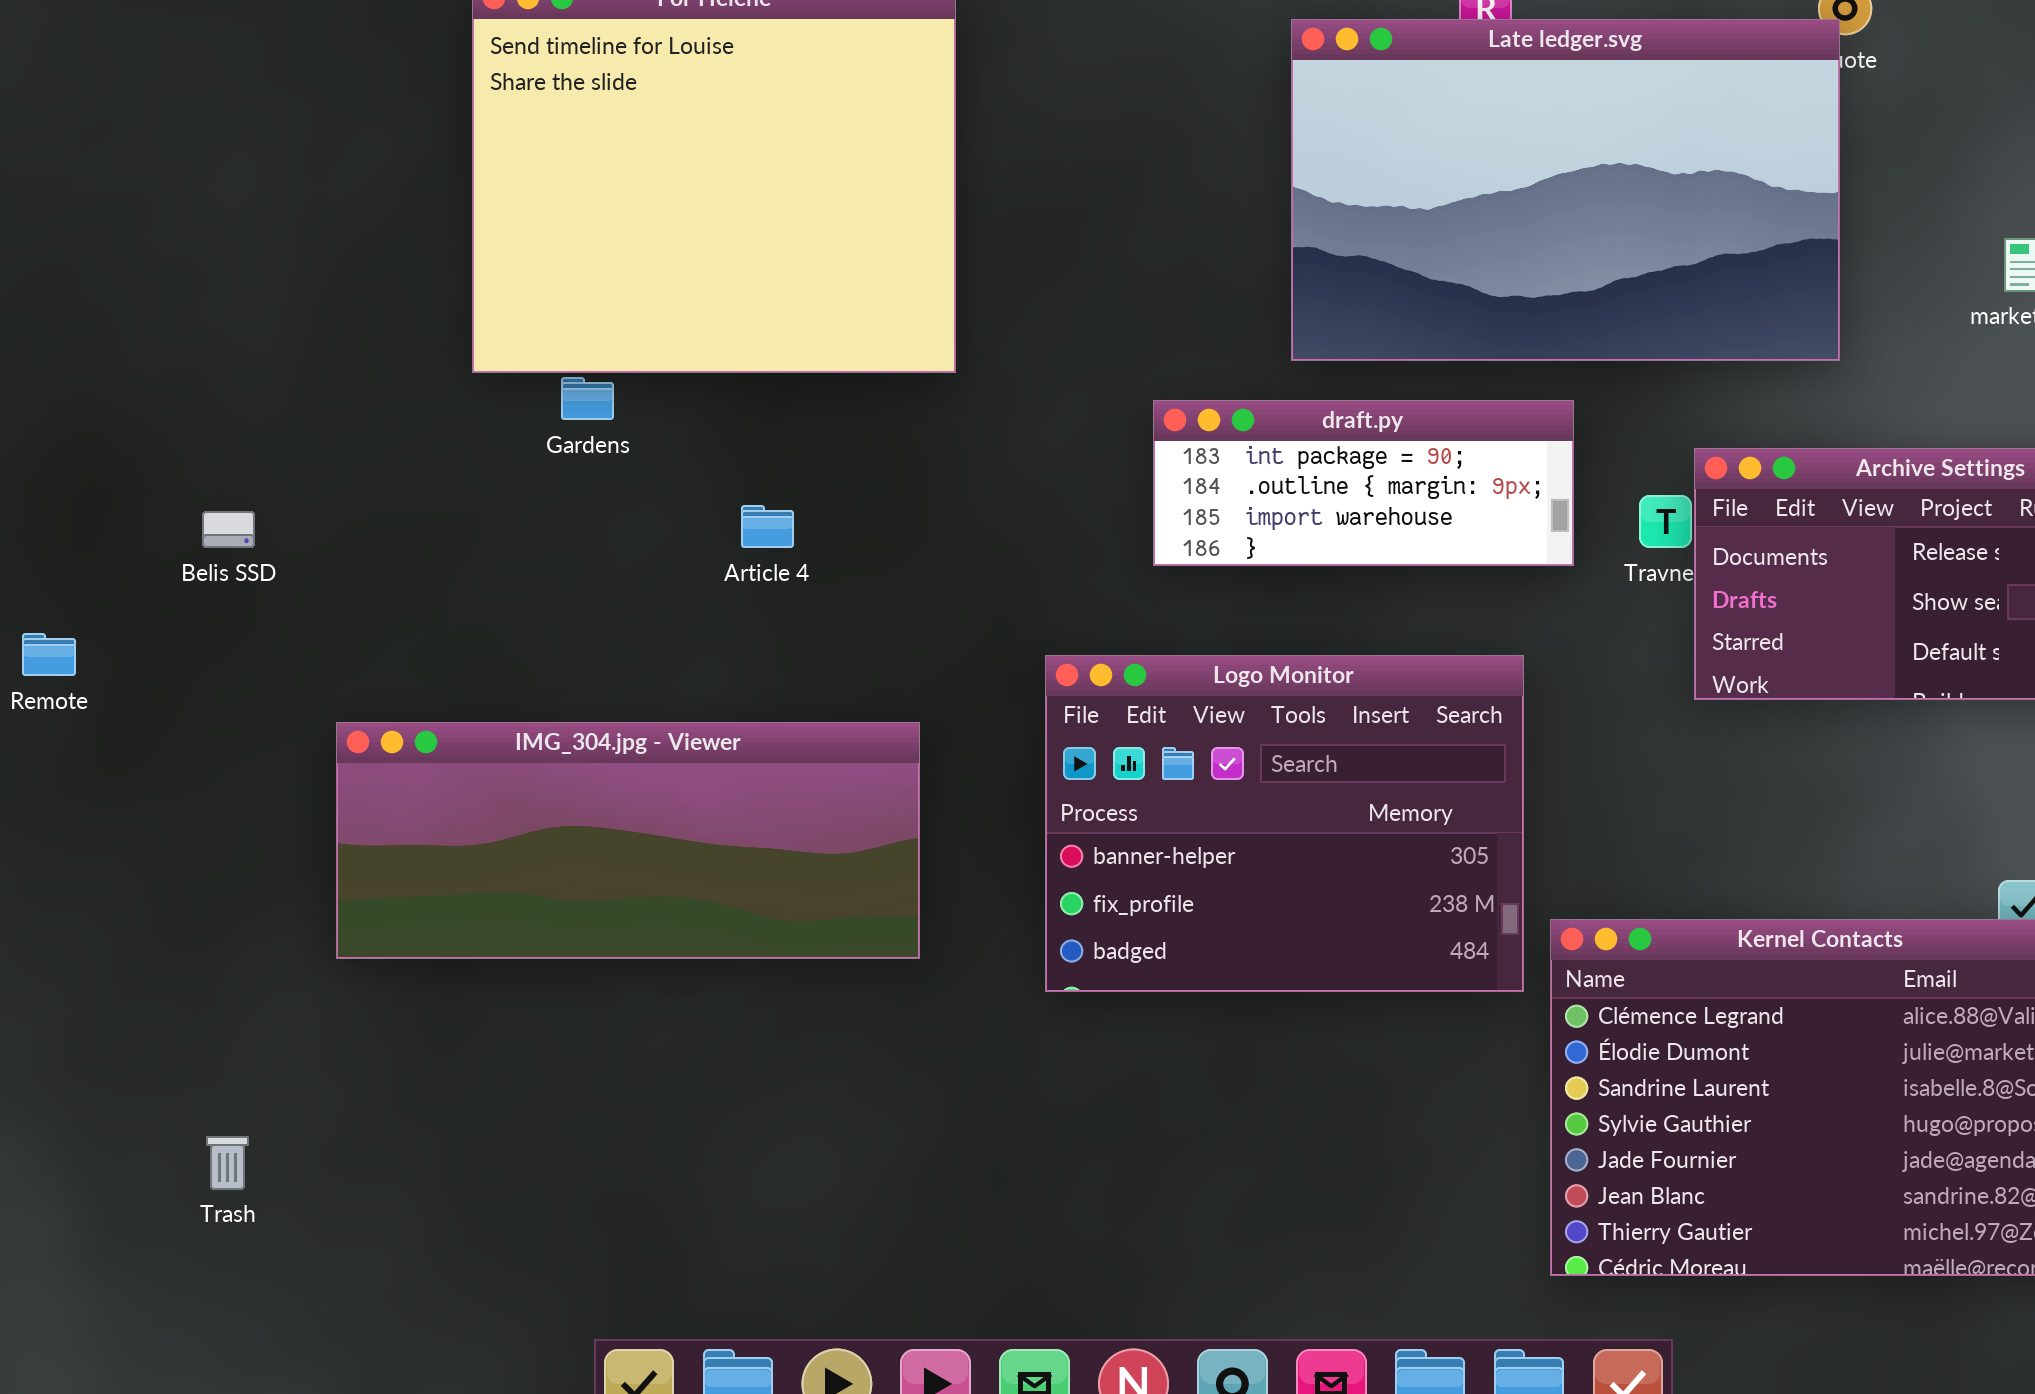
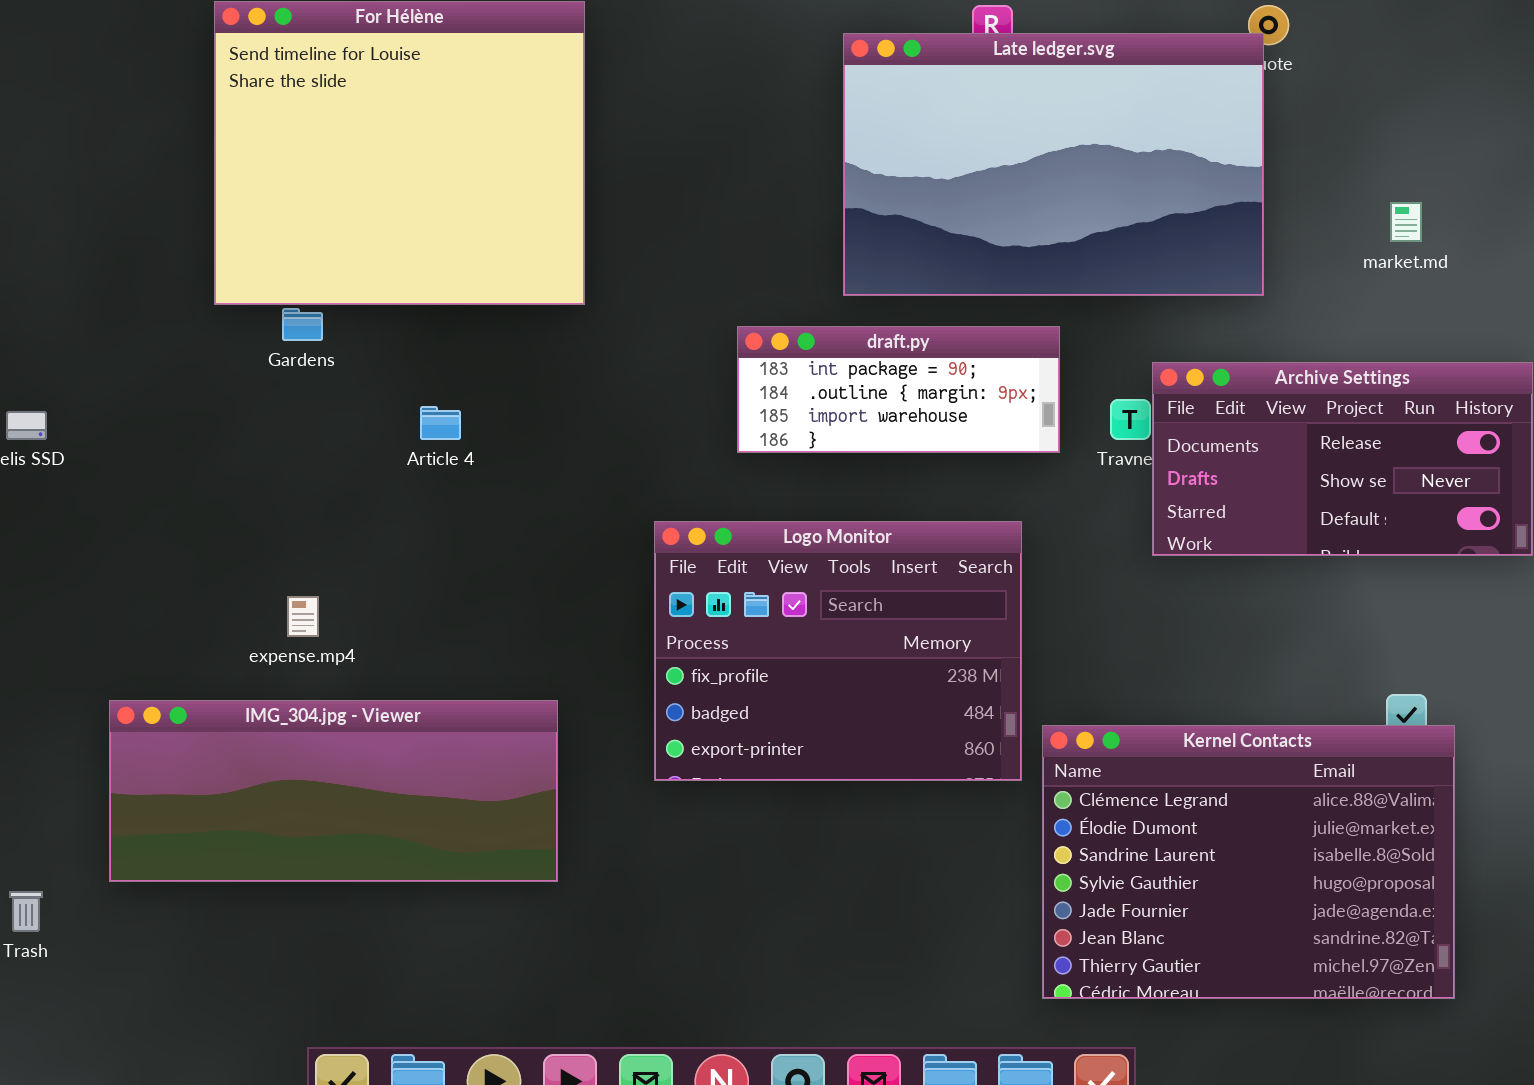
Logo Monitor: [1045,655,1524,992] -> [654,521,1022,781], scrolled down 1 row
IMG_304.jpg - Viewer: [336,722,920,959] -> [109,700,558,882], moved

